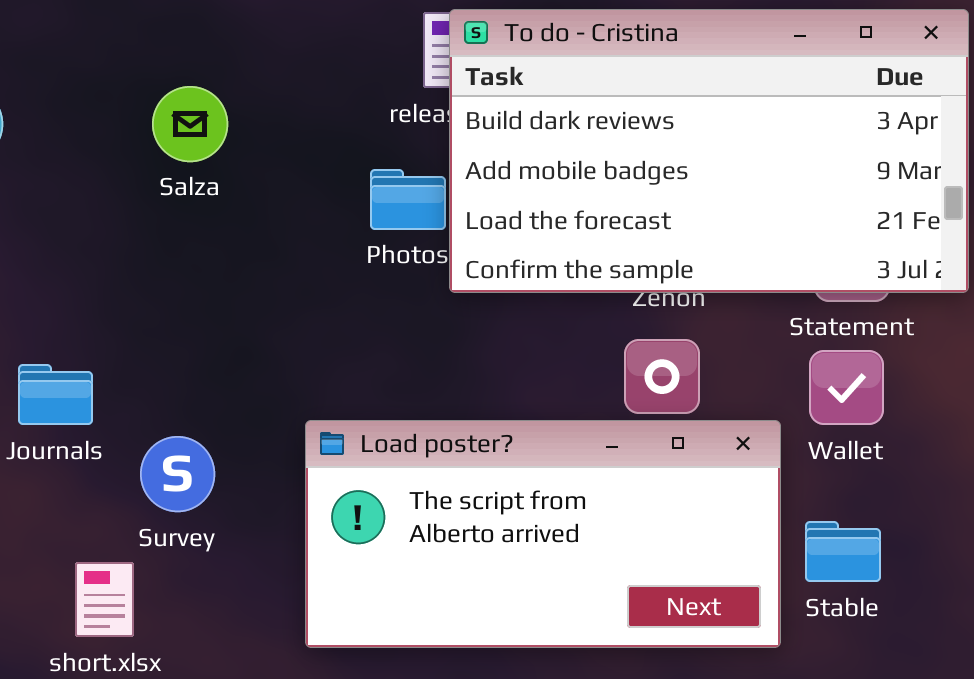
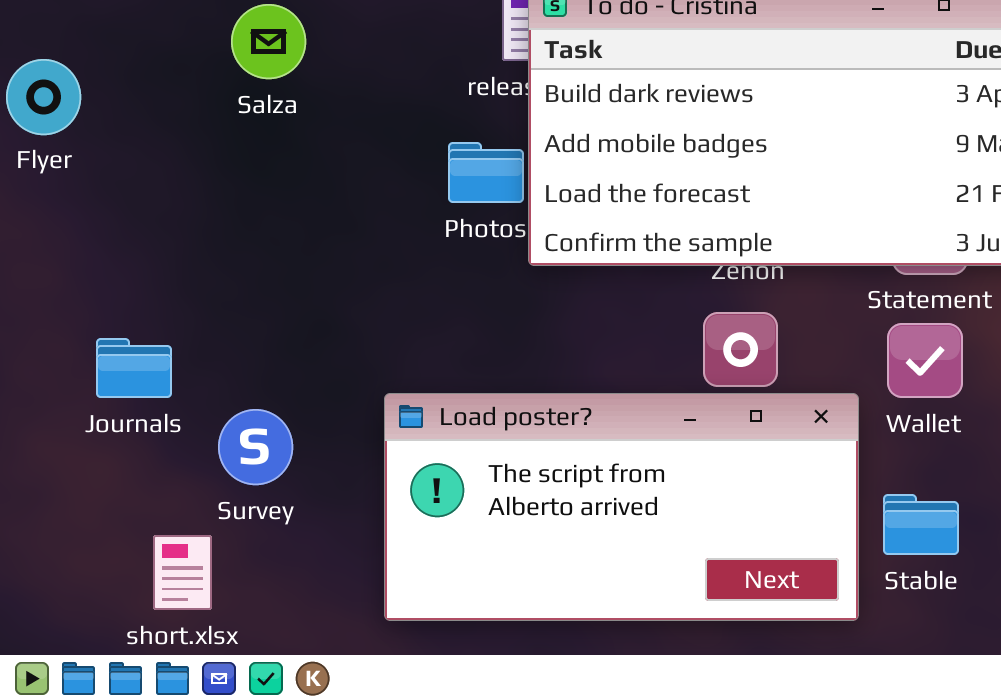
Salza: [152,86,228,162] -> [231,4,306,79], moved

